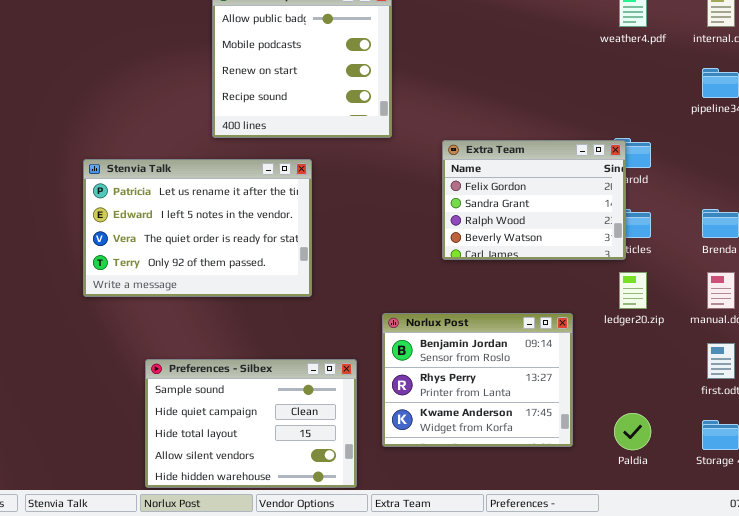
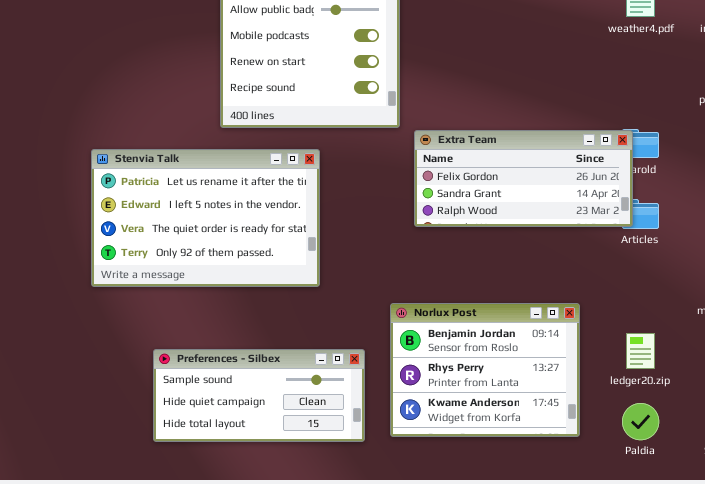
Extra Team: [442,140,626,260] -> [414,130,633,227], resized
ledger20.zip: [619,272,647,309] -> [626,333,655,369], moved
Preferences - Silbex: [145,359,357,488] -> [153,349,365,442], resized

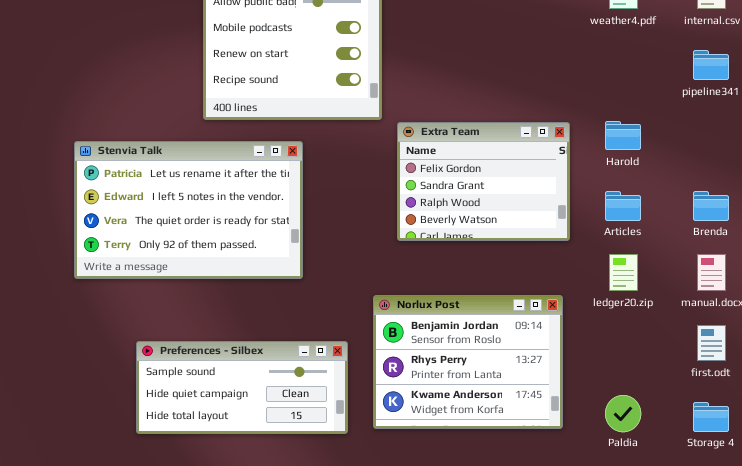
Extra Team: [414,130,633,227] -> [397,122,570,241], resized
ledger20.zip: [626,333,655,369] -> [609,254,638,291], moved

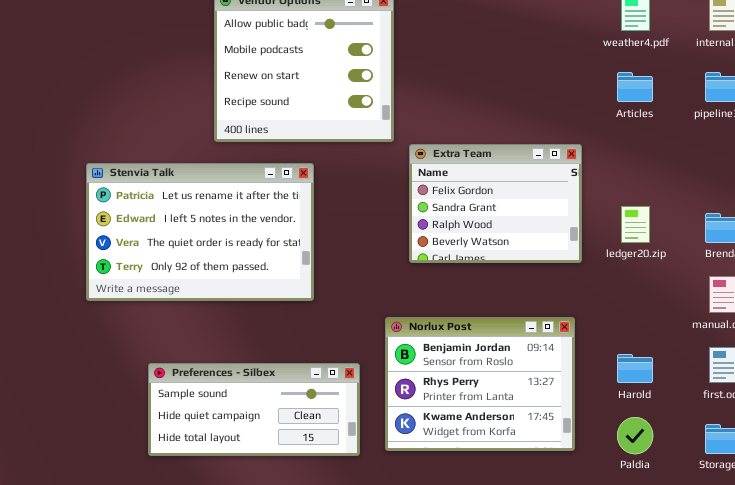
Harold: [605,121,641,150] -> [617,354,653,383], moved
Articles: [605,191,641,221] -> [617,72,653,102], moved
ledger20.zip: [609,254,638,291] -> [621,206,650,243], moved

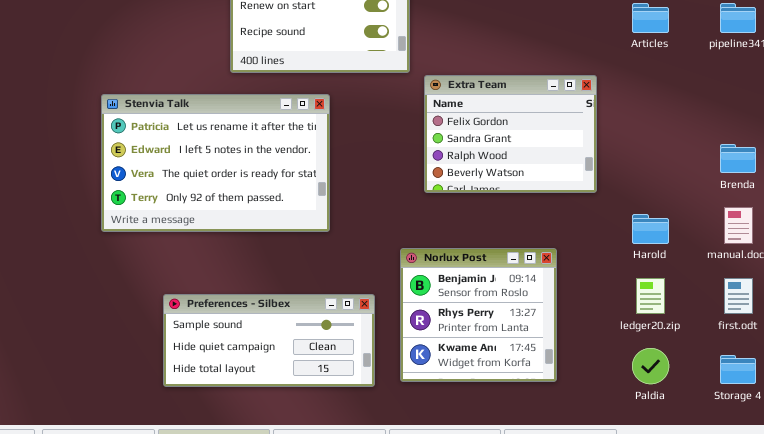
ledger20.zip: [621,206,650,243] -> [636,278,665,314], moved
Norlux Post: [385,317,575,451] -> [400,248,557,382], resized
Harold: [617,354,653,383] -> [632,214,669,244], moved

